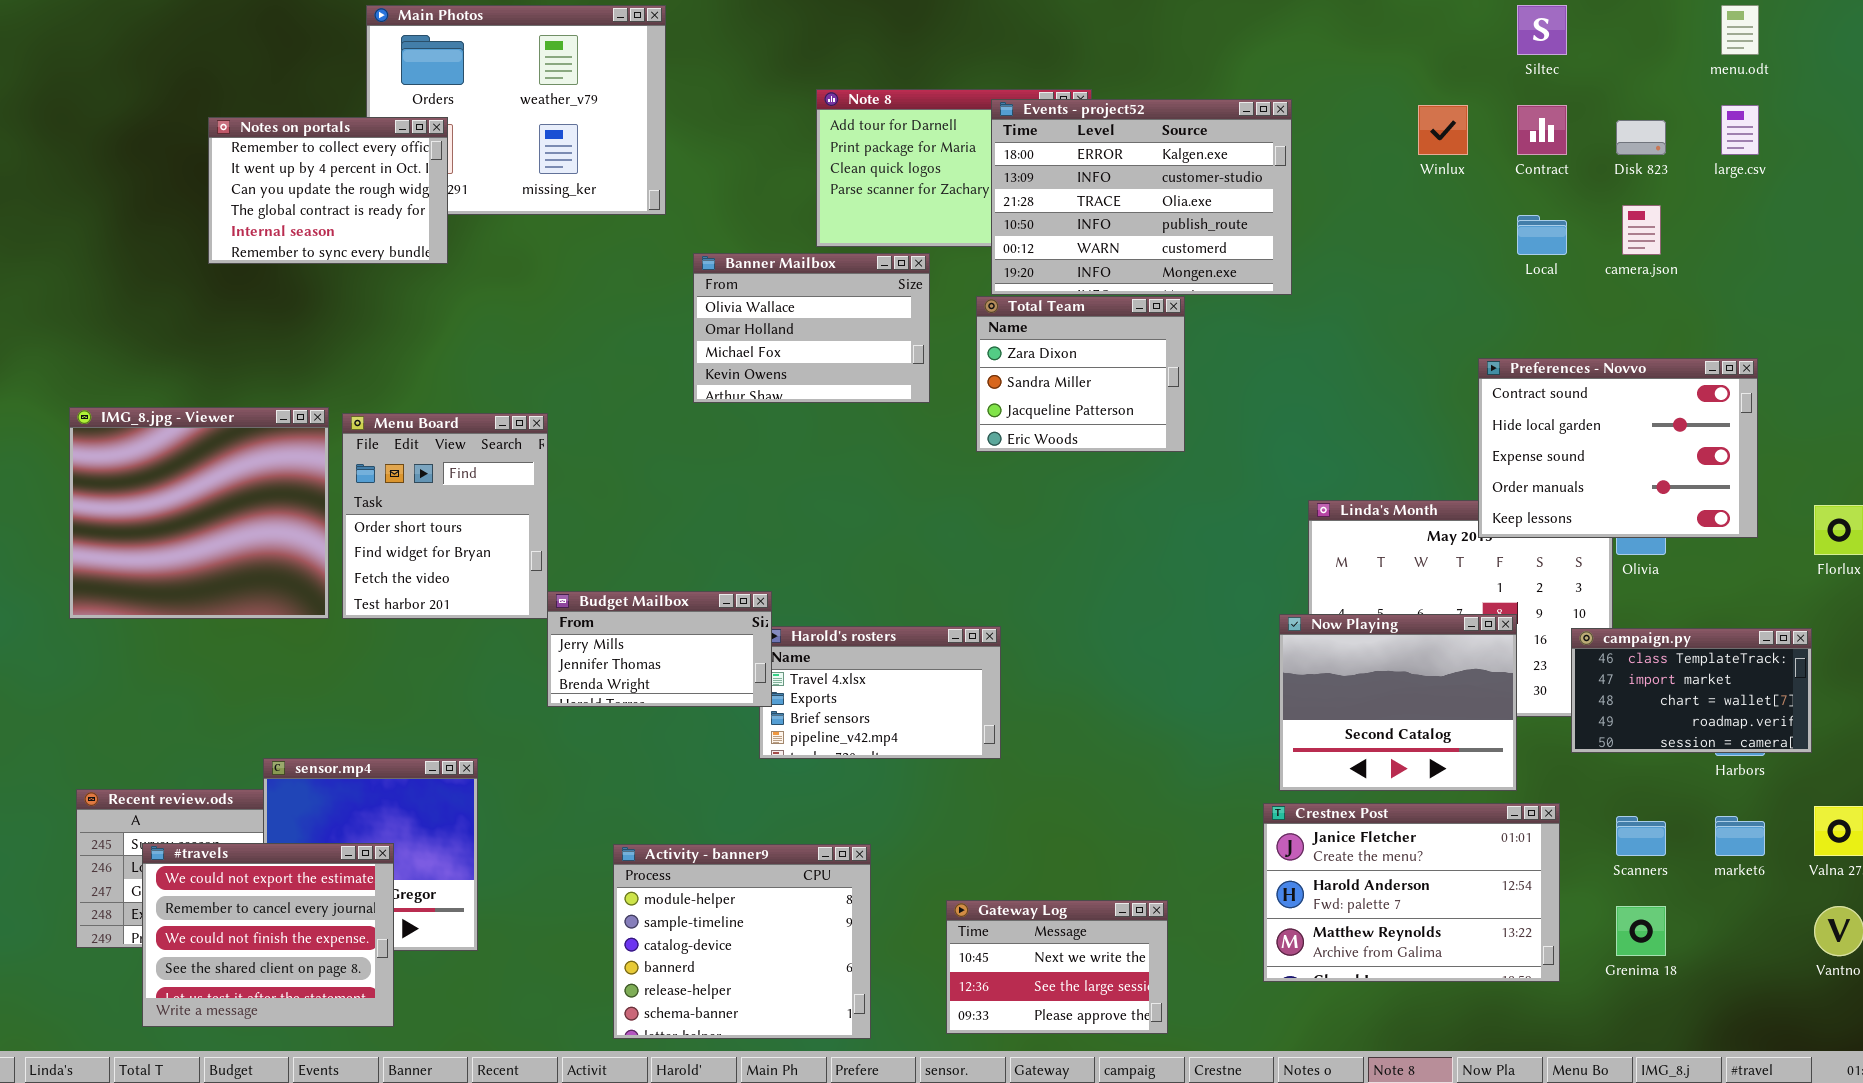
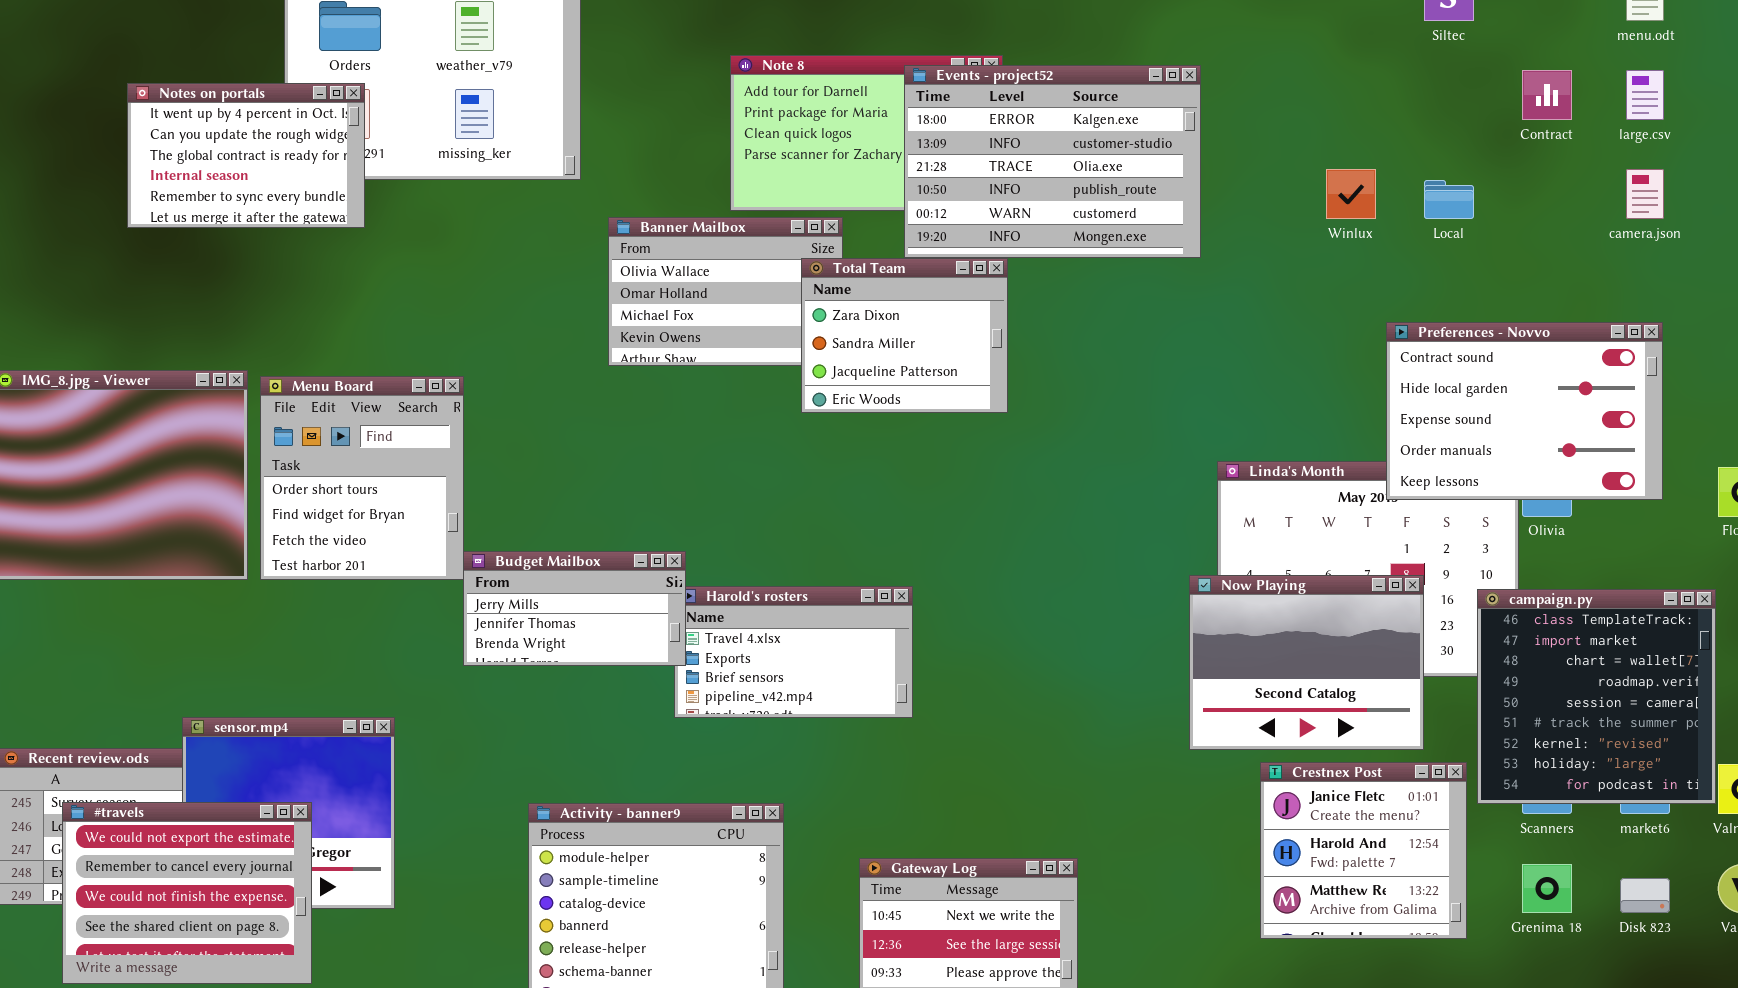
Winlux: [1418,105,1468,155] -> [1326,169,1376,219], moved
Contract: [1517,105,1567,155] -> [1522,70,1572,120], moved
Notes on portals: [208,117,448,264] -> [127,83,365,228], scrolled down 1 row
Disk 823: [1616,120,1666,155] -> [1620,878,1670,913], moved
camera.json: [1622,205,1661,255] -> [1626,169,1664,219], moved
Total Team: [976,296,1185,452] -> [801,258,1008,413], moved
campaign.py: [1571,628,1812,753] -> [1477,589,1716,804], resized
Crestnex Post: [1263,803,1560,982] -> [1260,762,1467,939], resized

